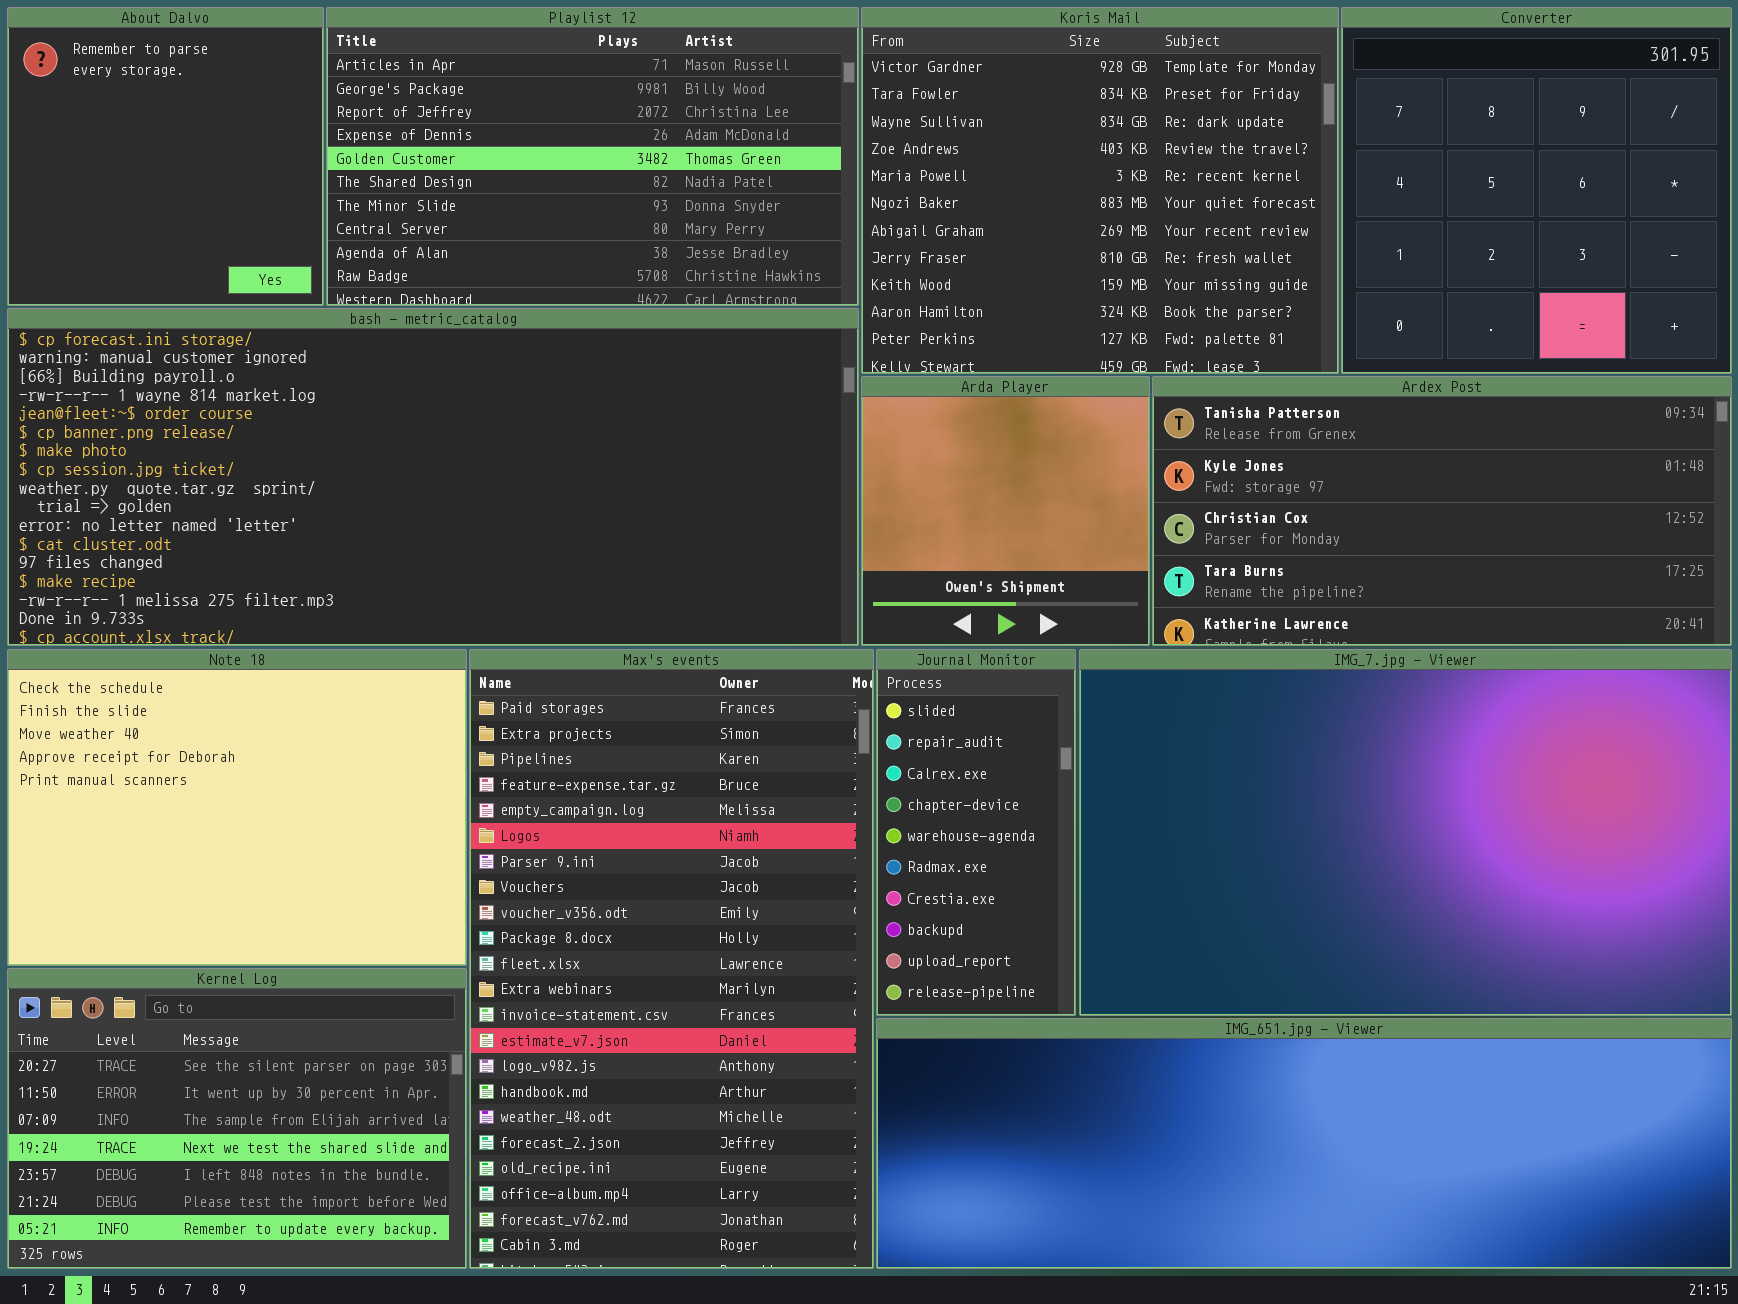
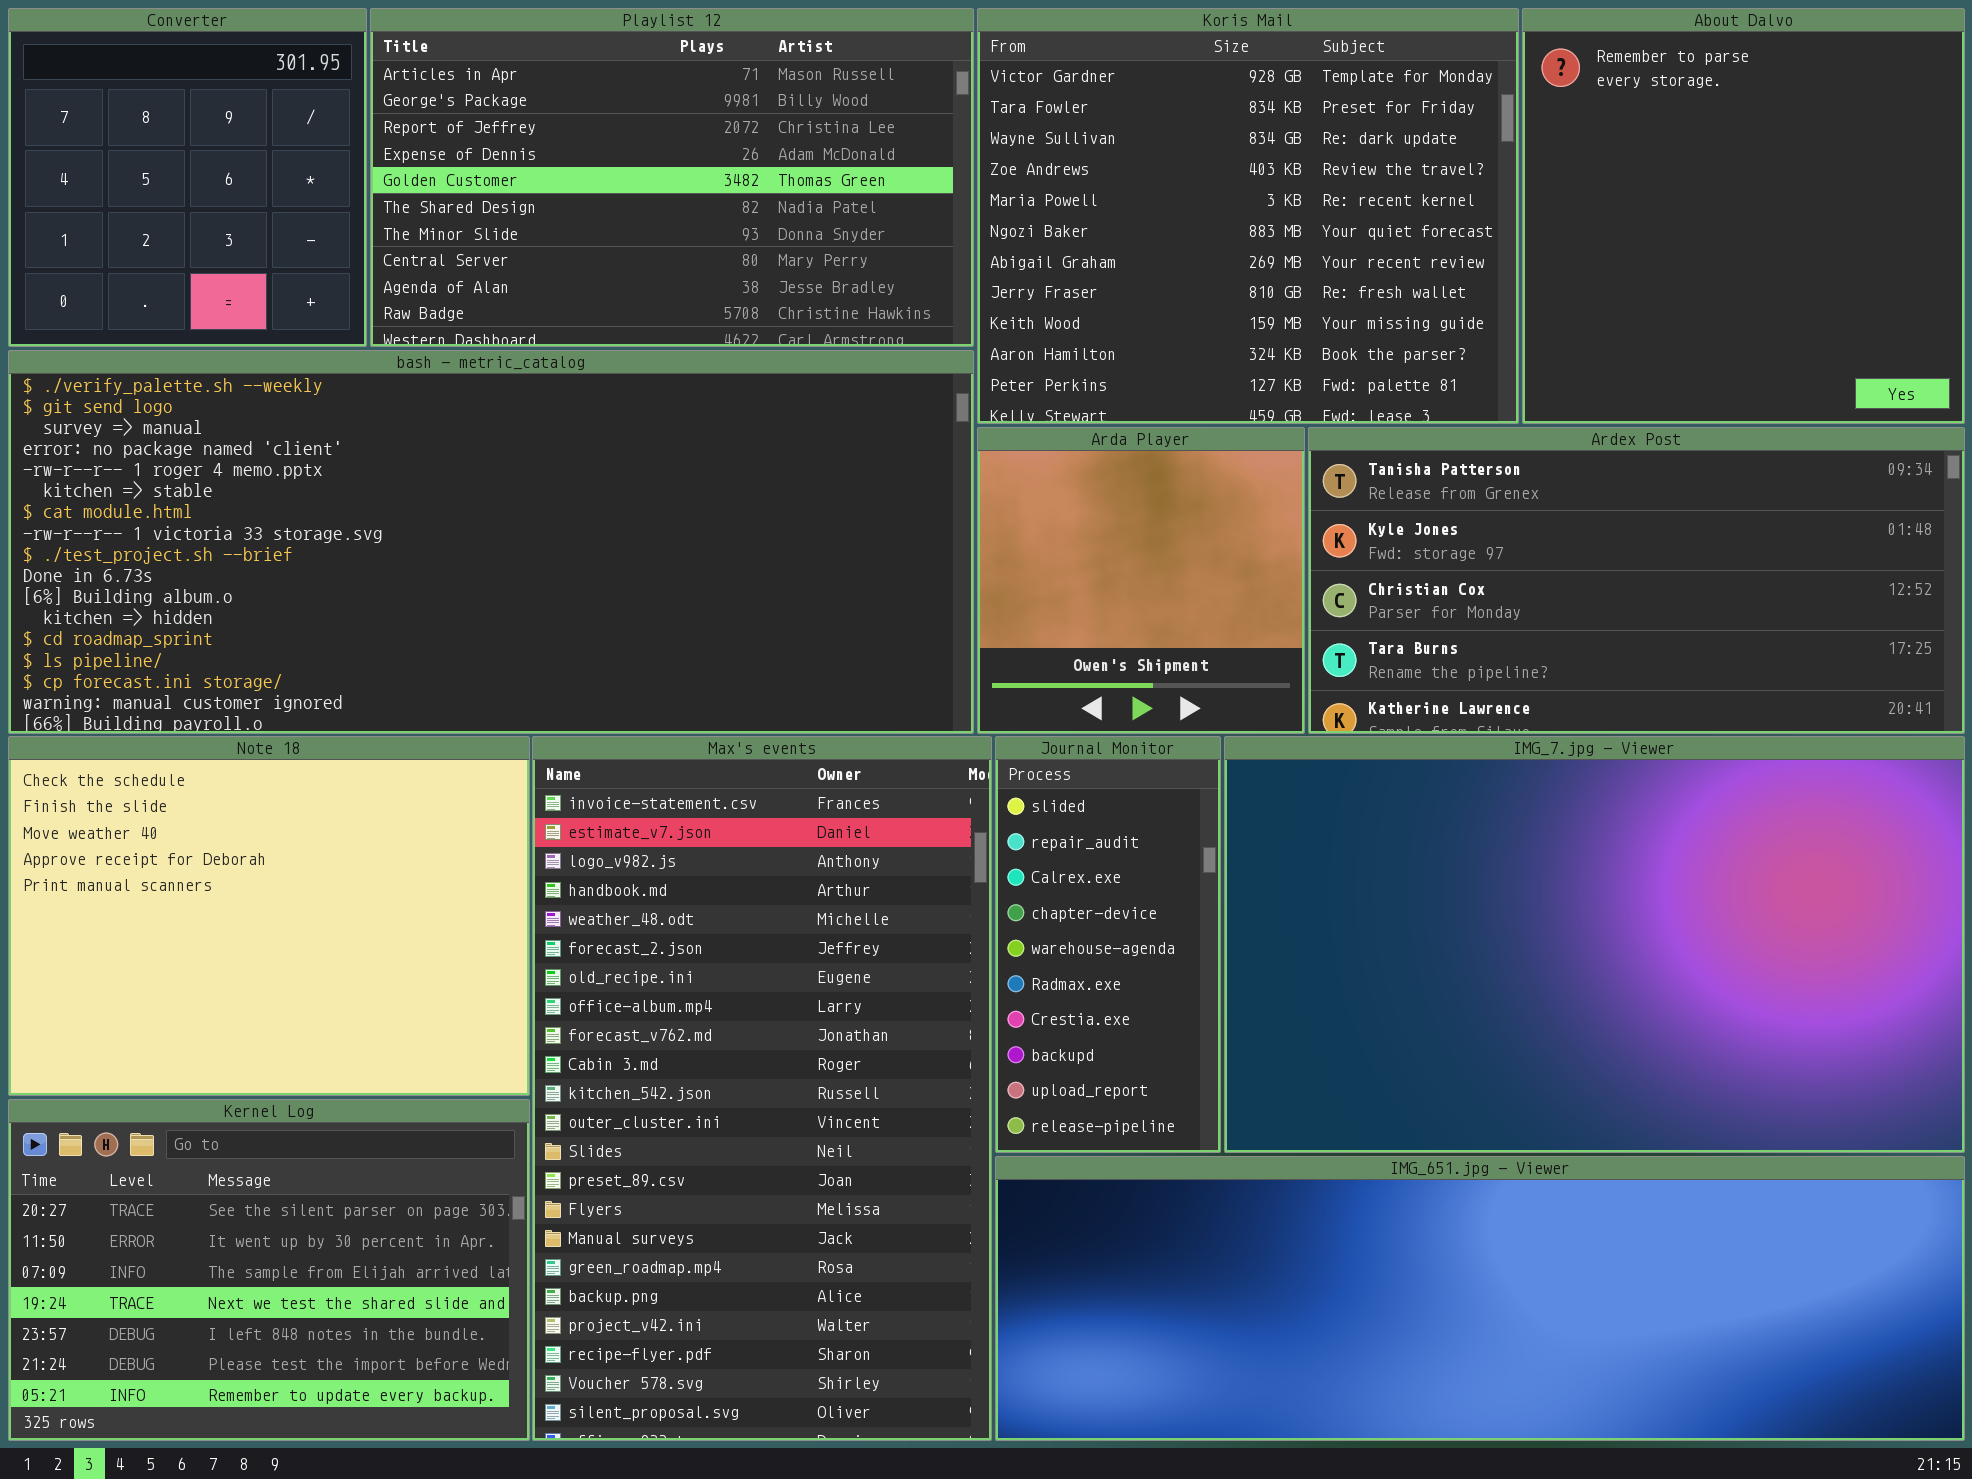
About Dalvo: [7,7,324,306] -> [1522,8,1965,424], moved, resized
Converter: [1341,7,1732,374] -> [8,8,367,347], moved, resized
bash - metric_catalog: [7,308,859,646] -> [8,350,974,734], scrolled up 14 rows
Max's events: [469,649,874,1269] -> [532,736,992,1441], scrolled down 12 rows

